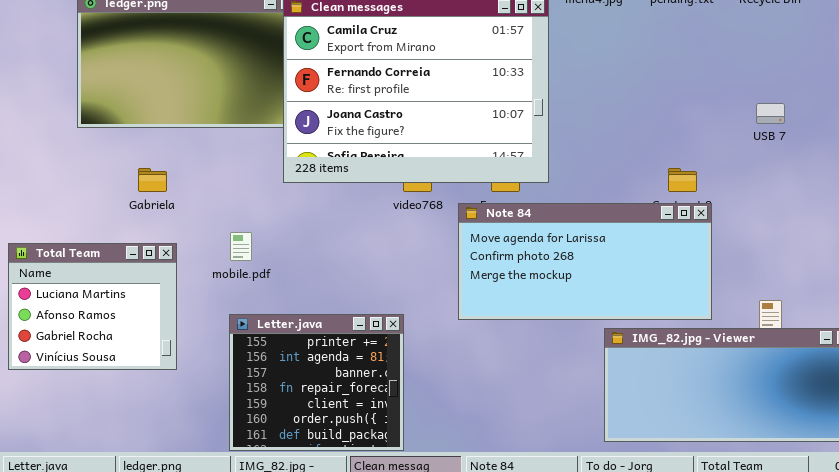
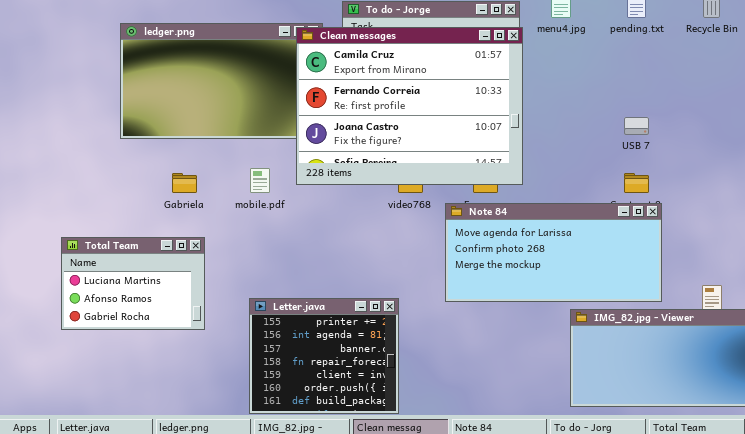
USB 7: [756,103,785,124] -> [624,117,649,135], moved
mobile.pdf: [230,232,252,261] -> [250,168,270,193], moved
Total Team: [8,243,177,370] -> [61,237,205,330], resized

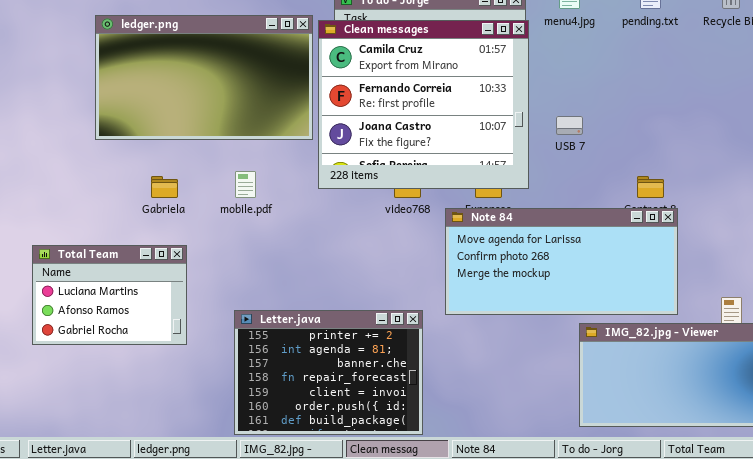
Clean messages: [296,27,523,185] -> [318,20,529,189], resized
USB 7: [624,117,649,135] -> [556,116,583,135], moved
Letter.java: [249,298,399,414] -> [234,310,423,435], resized

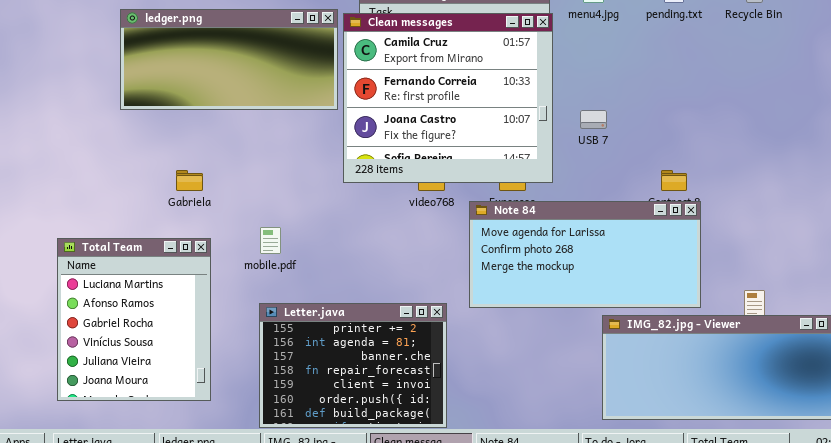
ledger.png: [95,15,313,140] -> [120,9,338,110], resized
mobile.pdf: [235,171,256,198] -> [260,227,281,254], moved
Total Team: [32,245,187,345] -> [57,238,211,401], resized

